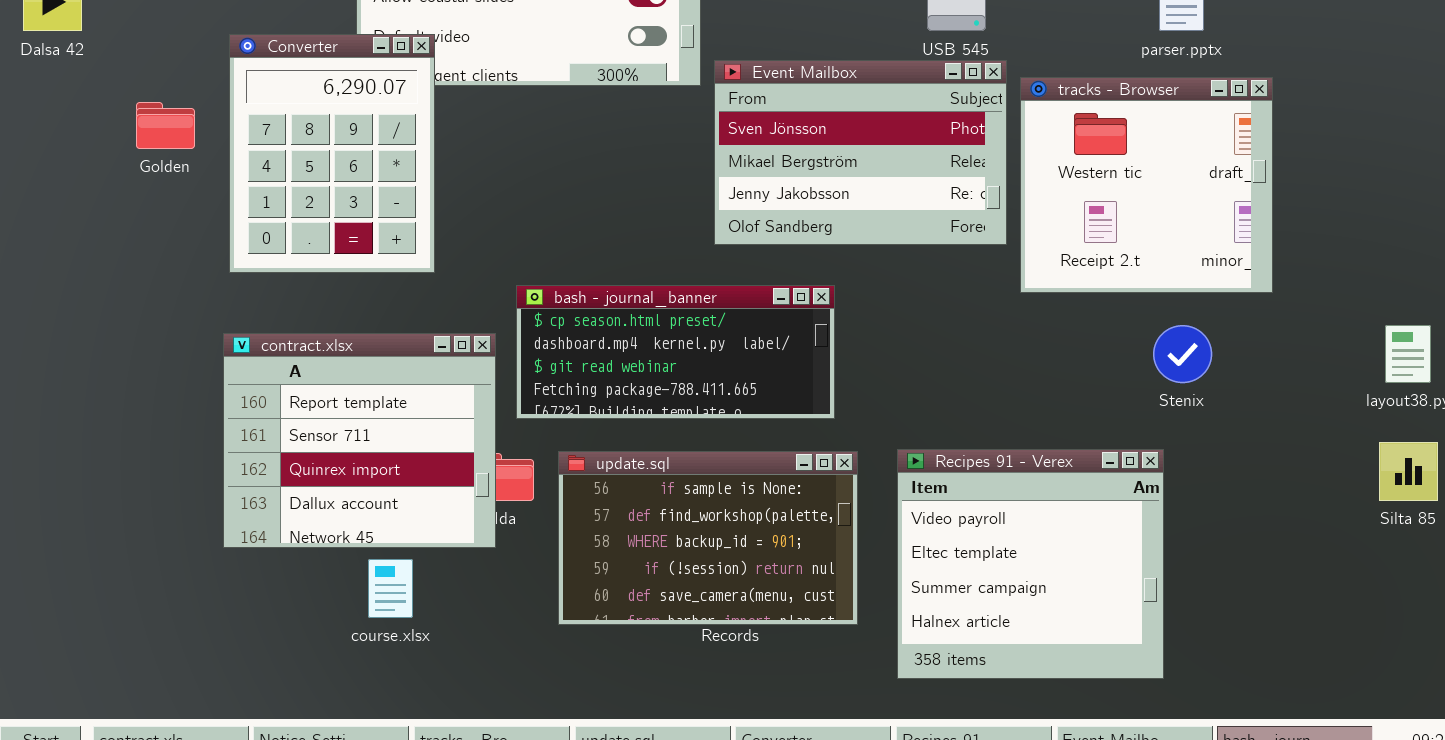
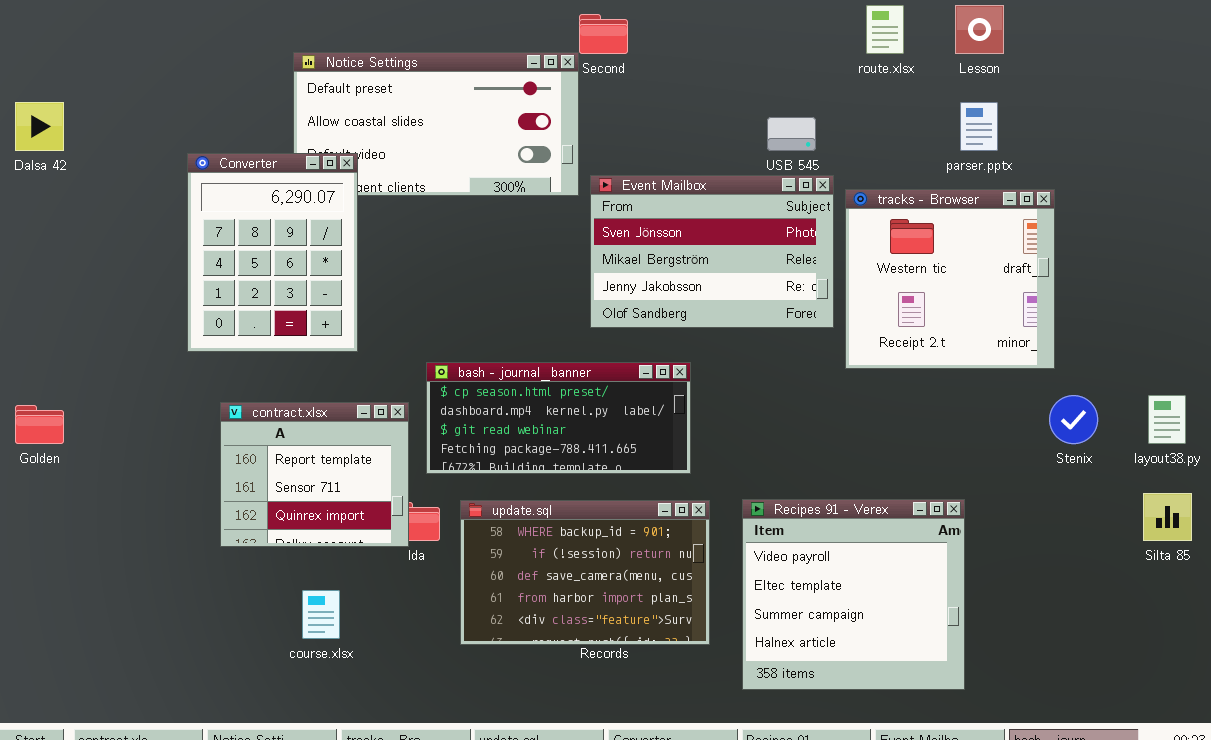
Golden: [136,102,195,149] -> [15,405,64,444], moved
Stenix: [1153,325,1212,383] -> [1049,395,1098,444], moved
contract.xlsx: [223,333,496,548] -> [220,402,409,547], resized
update.sql: [558,451,858,625] -> [460,500,710,645], scrolled down 2 rows

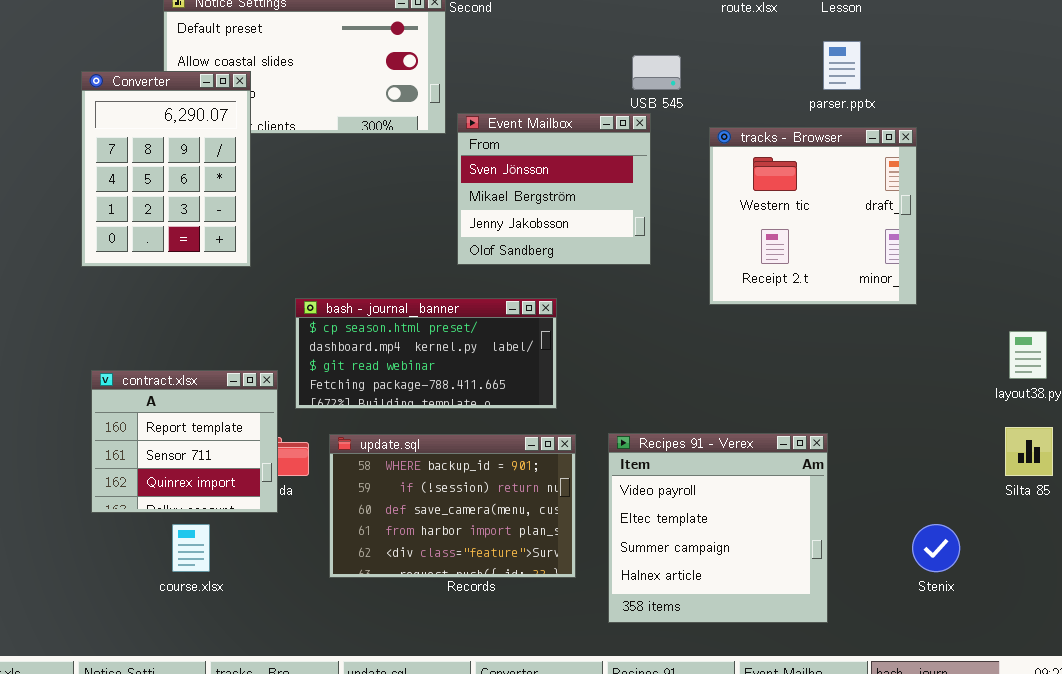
Converter: [187,153,358,352] -> [81,71,251,267], moved
Event Mailbox: [590,175,834,328] -> [457,113,651,265], resized
Stenix: [1049,395,1098,444] -> [912,524,960,572], moved
contract.xlsx: [220,402,409,547] -> [91,370,278,513], moved

